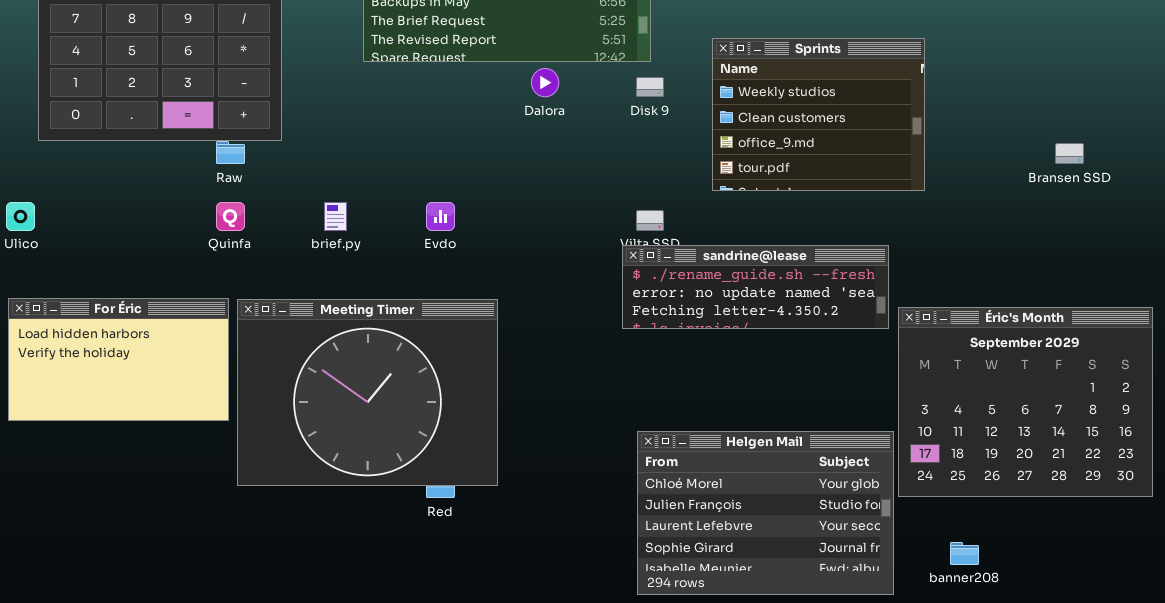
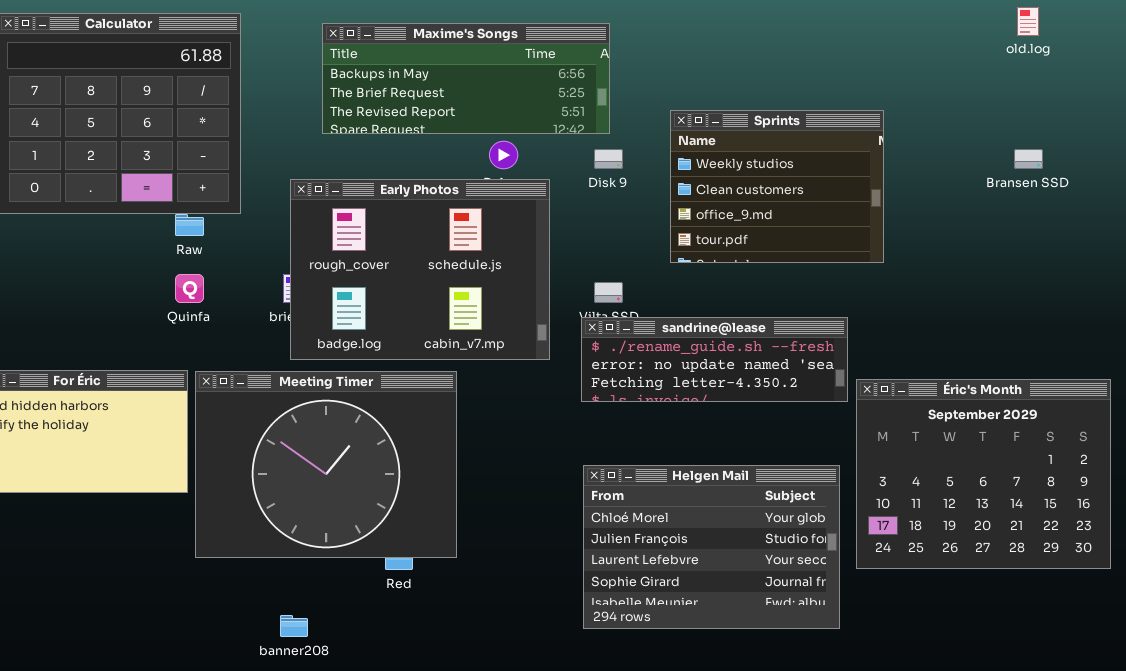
Early Photos: none -> [290,179,550,360], opened
Bransen SSD: [1055,143,1084,164] -> [1014,149,1043,169], moved
Helgen Mail: [637,431,894,595] -> [583,465,840,629], moved
banner208: [950,542,979,565] -> [280,615,308,637], moved

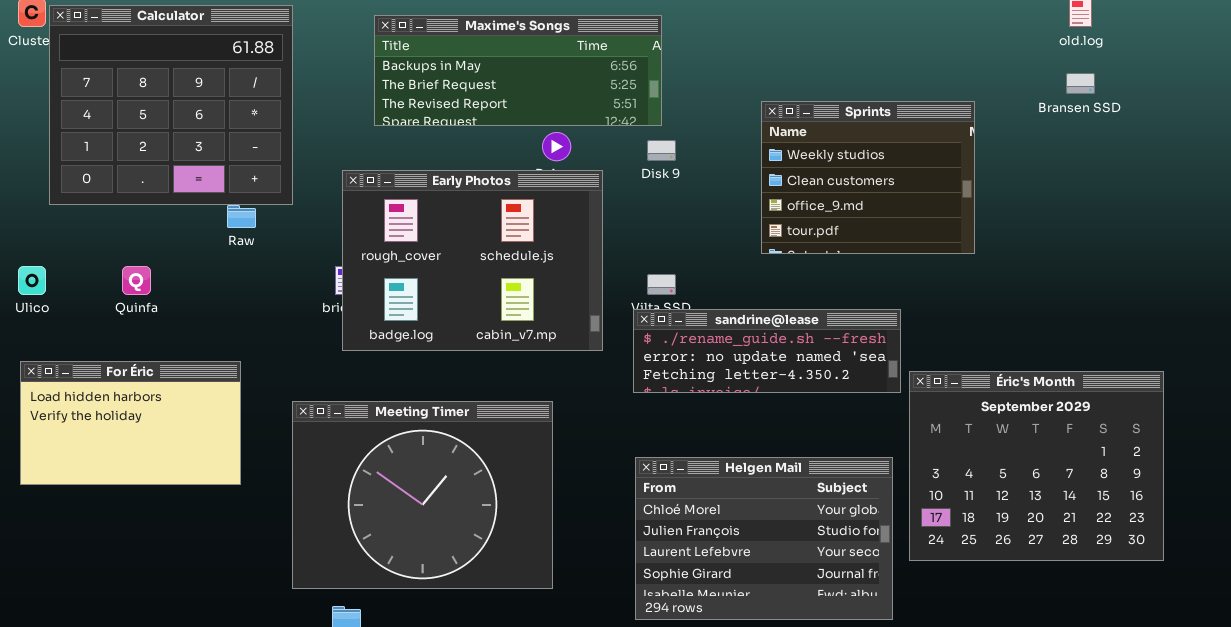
Sprints: [670,110,884,263] -> [761,101,975,254], moved
Bransen SSD: [1014,149,1043,169] -> [1066,73,1095,94], moved
Quinfa: [175,274,204,303] -> [122,266,151,295], moved
Meeting Timer: [195,371,457,558] -> [292,401,553,589], moved

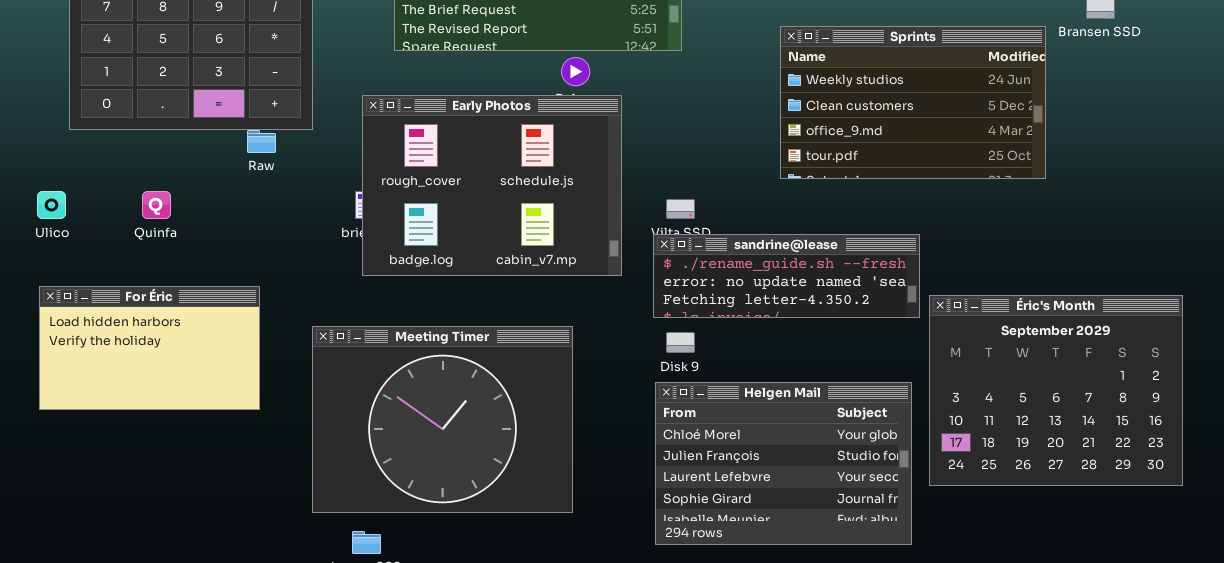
Sprints: [761,101,975,254] -> [780,26,1046,179], resized
Disk 9: [647,140,676,161] -> [666,332,695,353], moved

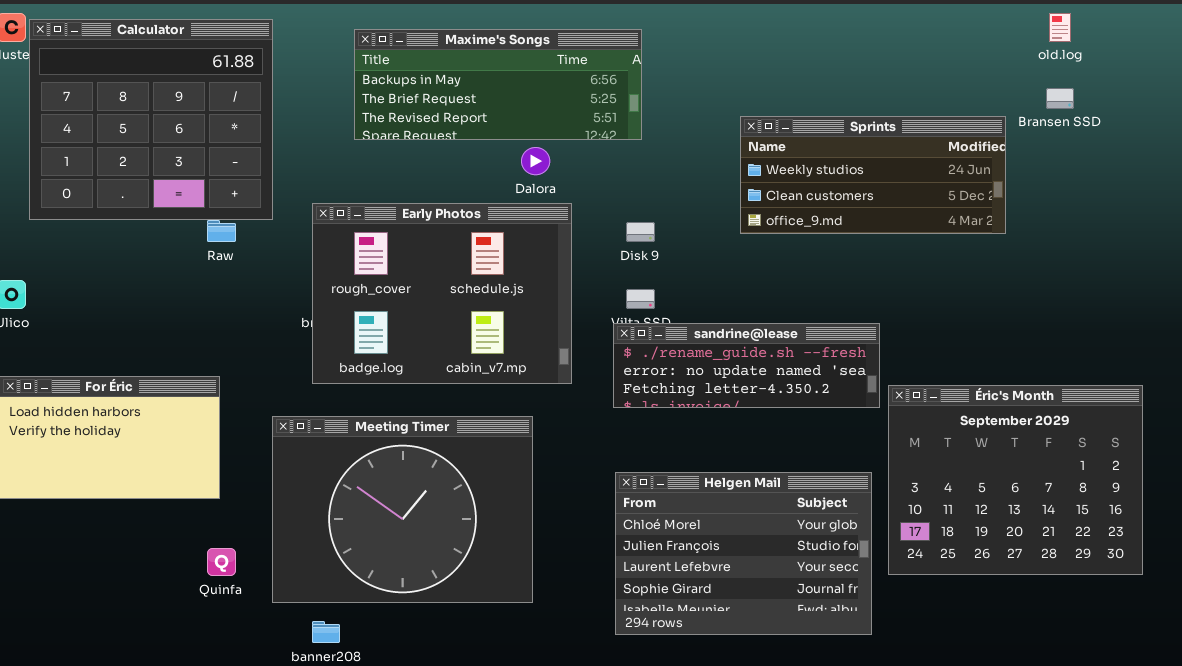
Sprints: [780,26,1046,179] -> [740,116,1006,234], resized
Early Photos: [362,95,622,276] -> [312,203,572,384], moved
Quinfa: [142,191,171,219] -> [207,548,236,576], moved
Disk 9: [666,332,695,353] -> [626,222,655,242], moved

